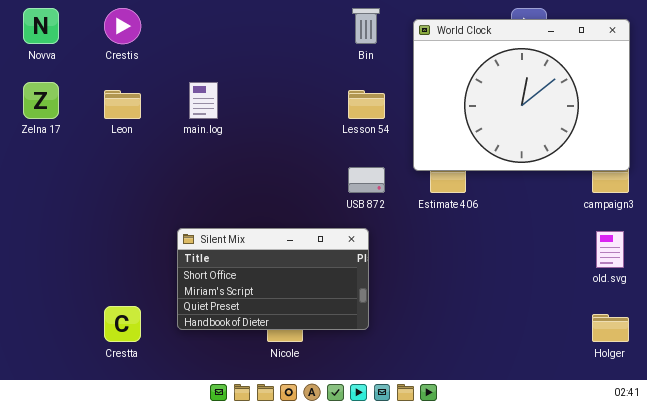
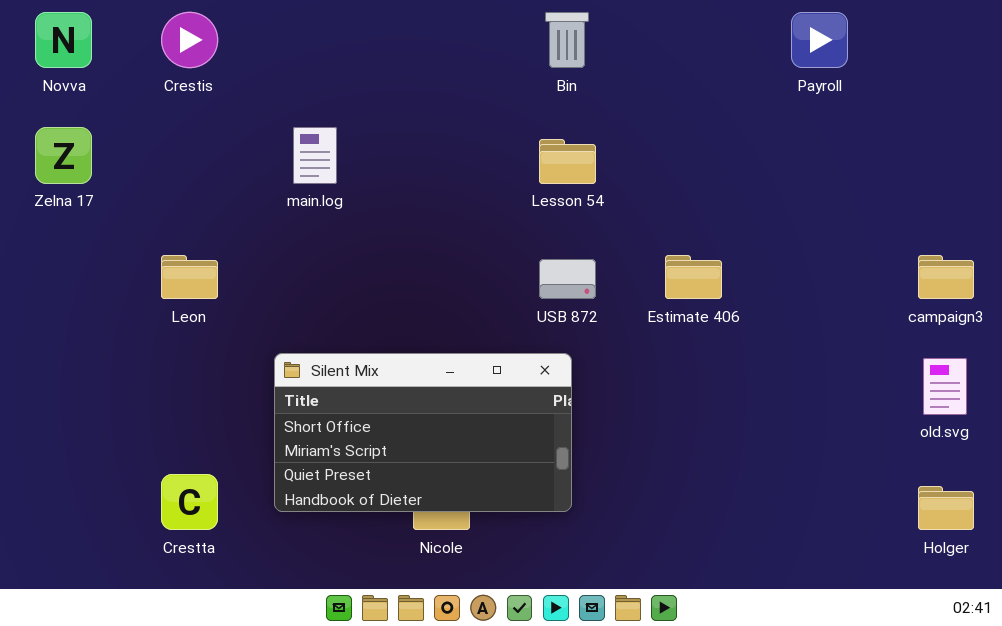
World Clock: [413,19,630,171] -> none, closed
Leon: [104,90,141,119] -> [161,255,218,299], moved

